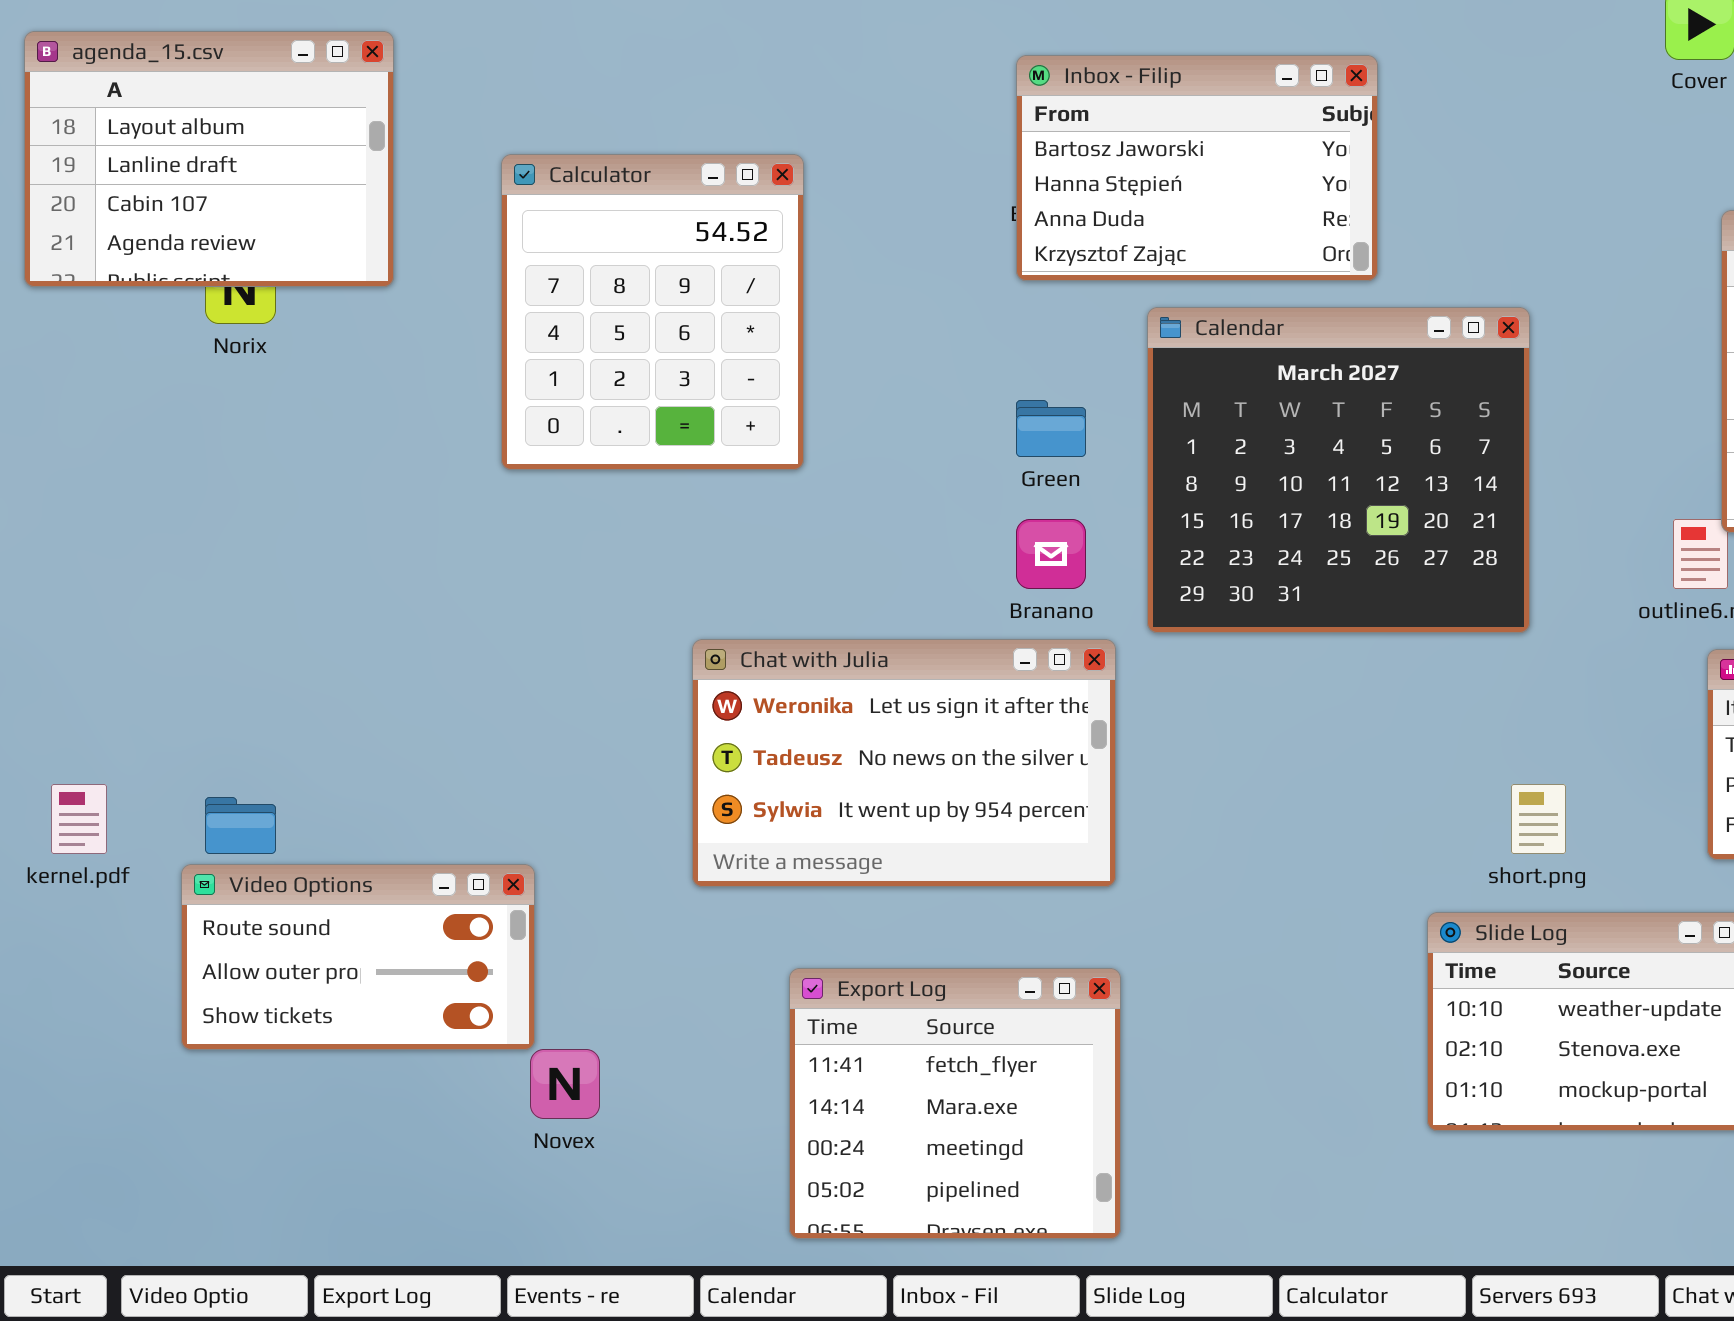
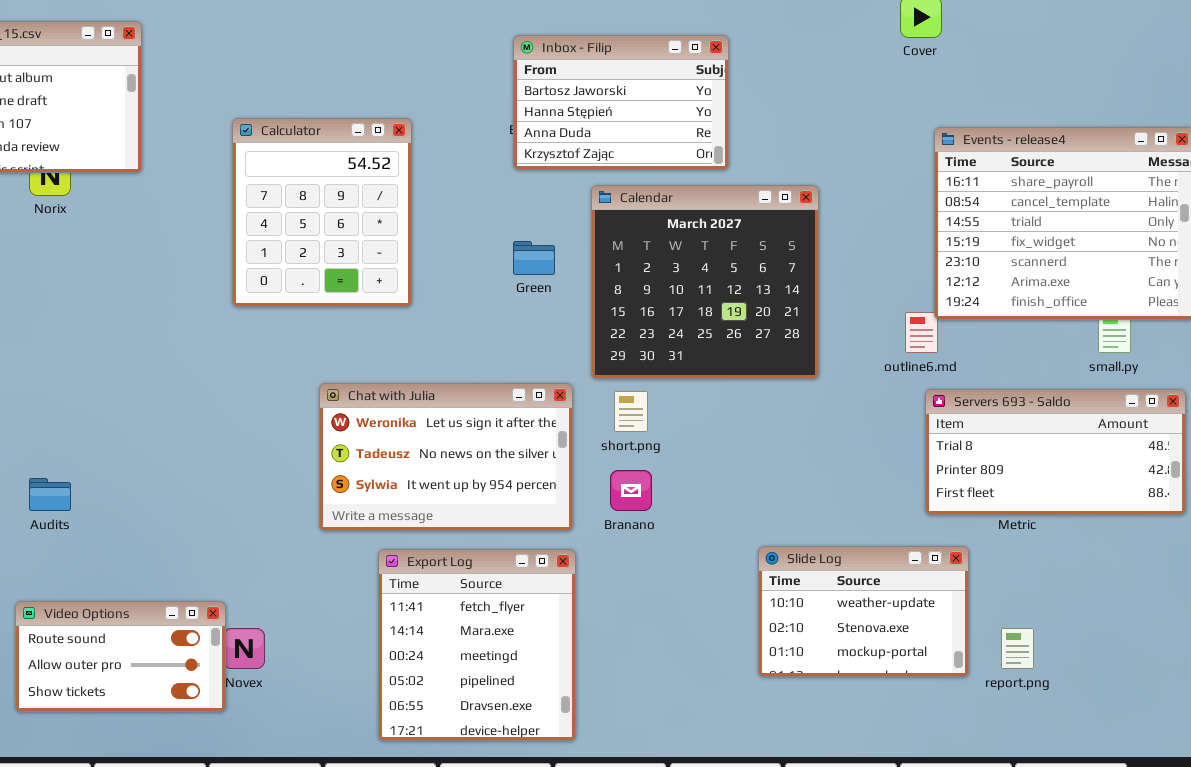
Calculator: [501,154,804,470] -> [232,118,412,307], moved
Branano: [1016,519,1086,589] -> [610,470,652,511], moved
short.png: [1511,784,1566,854] -> [614,391,648,432], moved
Video Options: [181,864,535,1050] -> [15,601,226,712], moved
Export Log: [789,968,1121,1239] -> [378,549,576,741], resized

